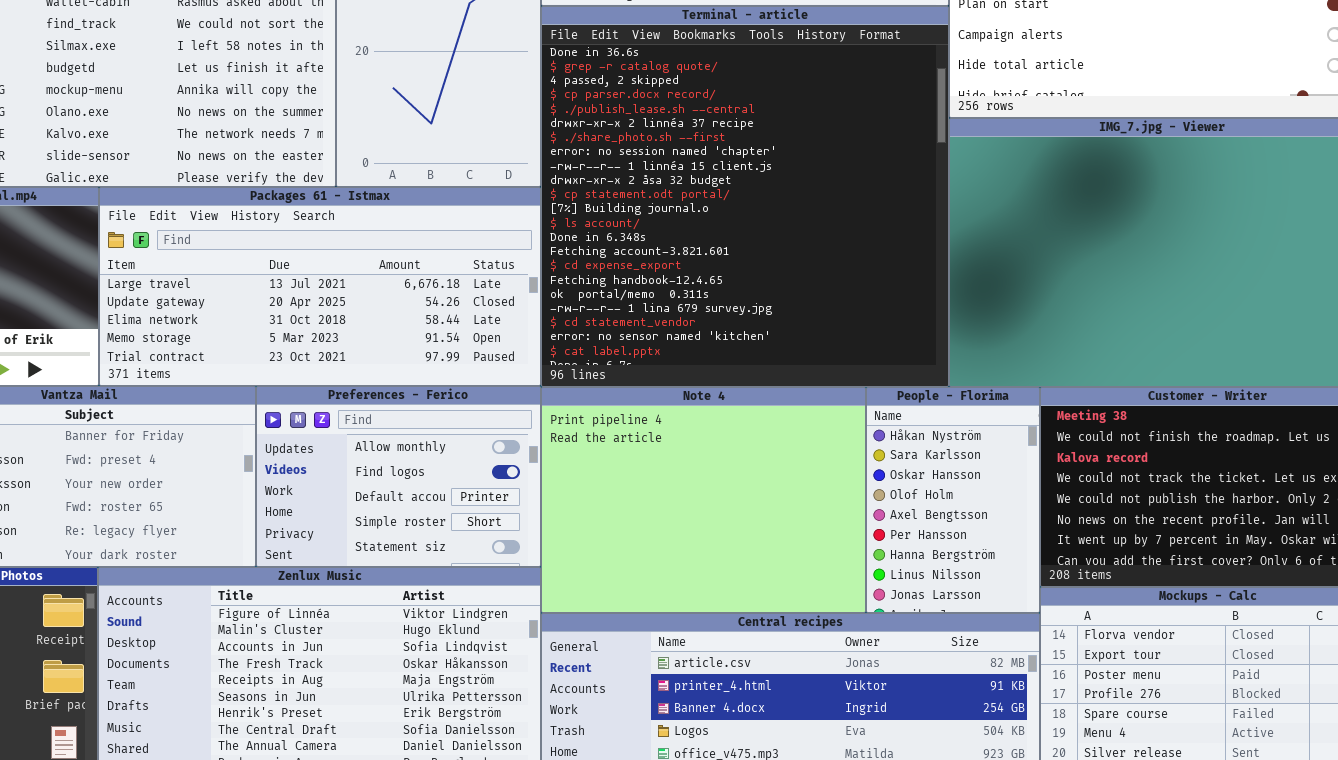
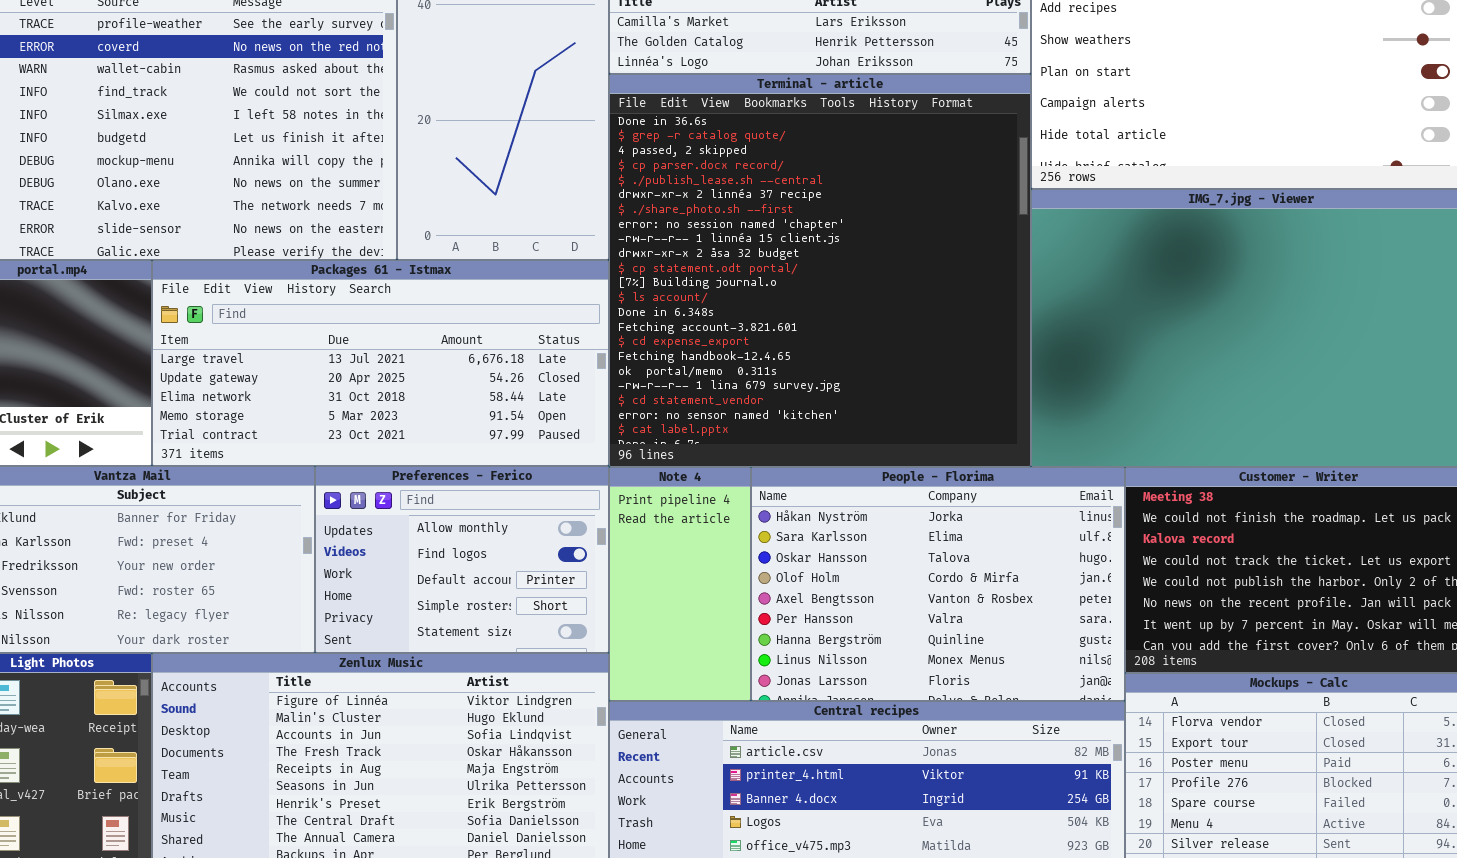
Note 4: [541,387,866,613] -> [609,467,751,701], resized
People - Florima: [866,387,1040,613] -> [751,467,1125,701], resized

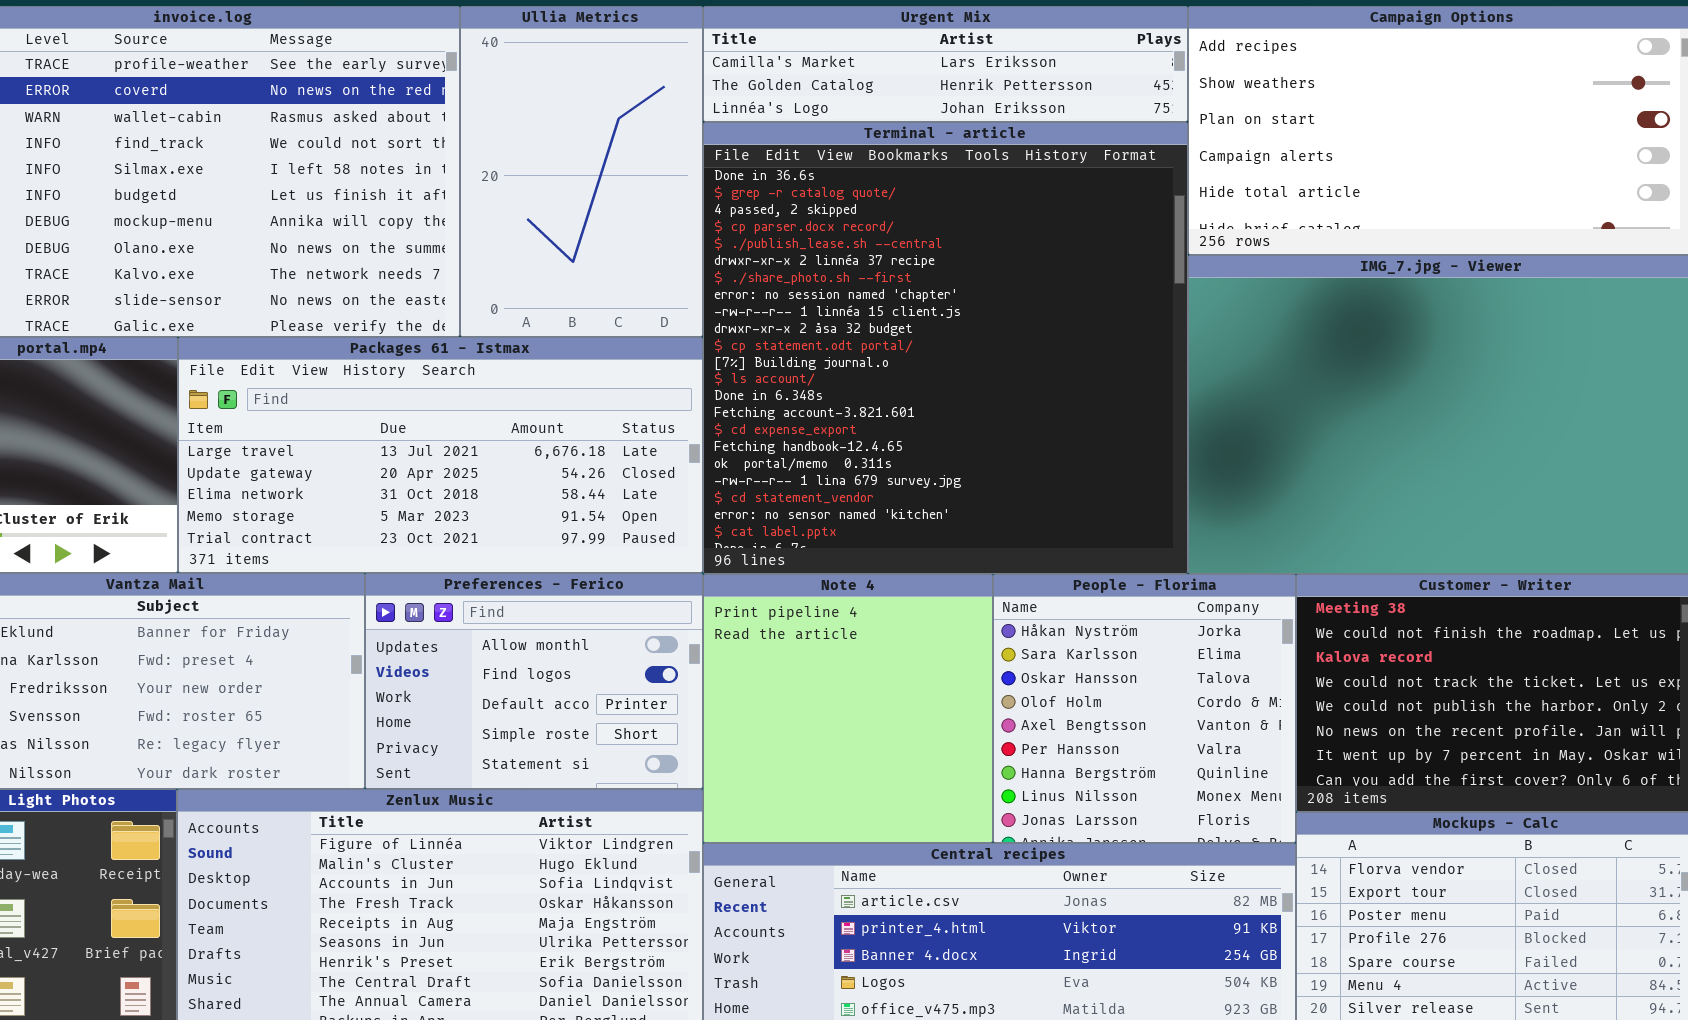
Note 4: [609,467,751,701] -> [703,574,993,843], resized
People - Florima: [751,467,1125,701] -> [993,574,1296,843], resized

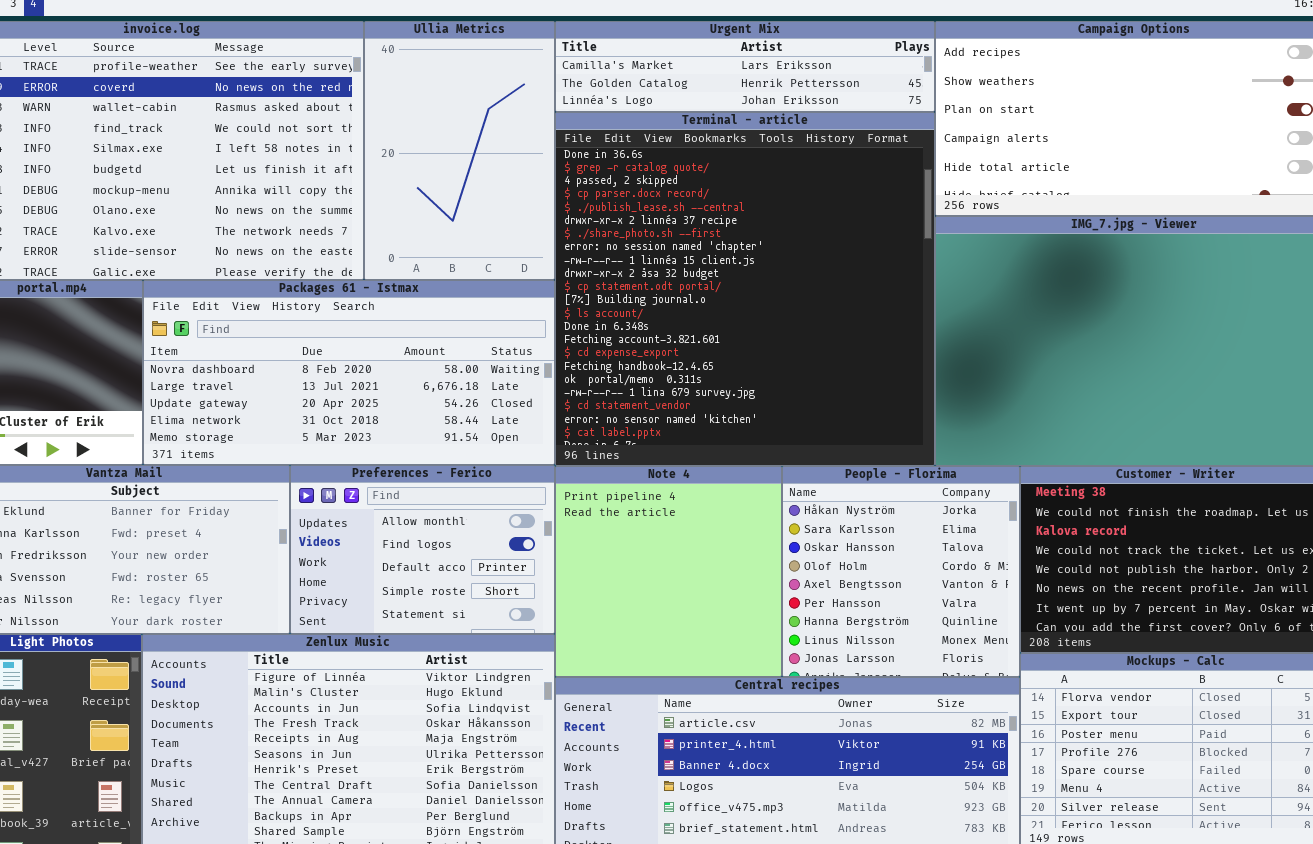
Packages 61 - Istmax: [178,337,703,573] -> [143,280,555,465], scrolled up 1 row

